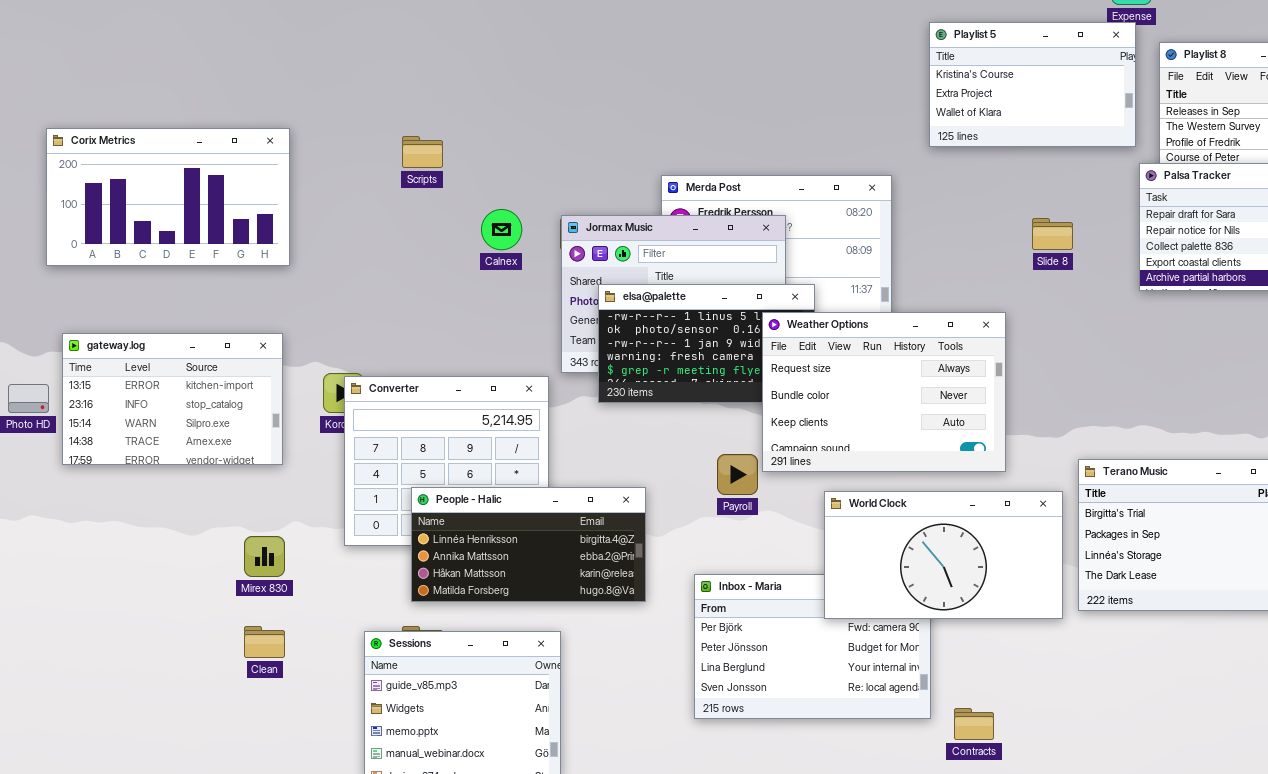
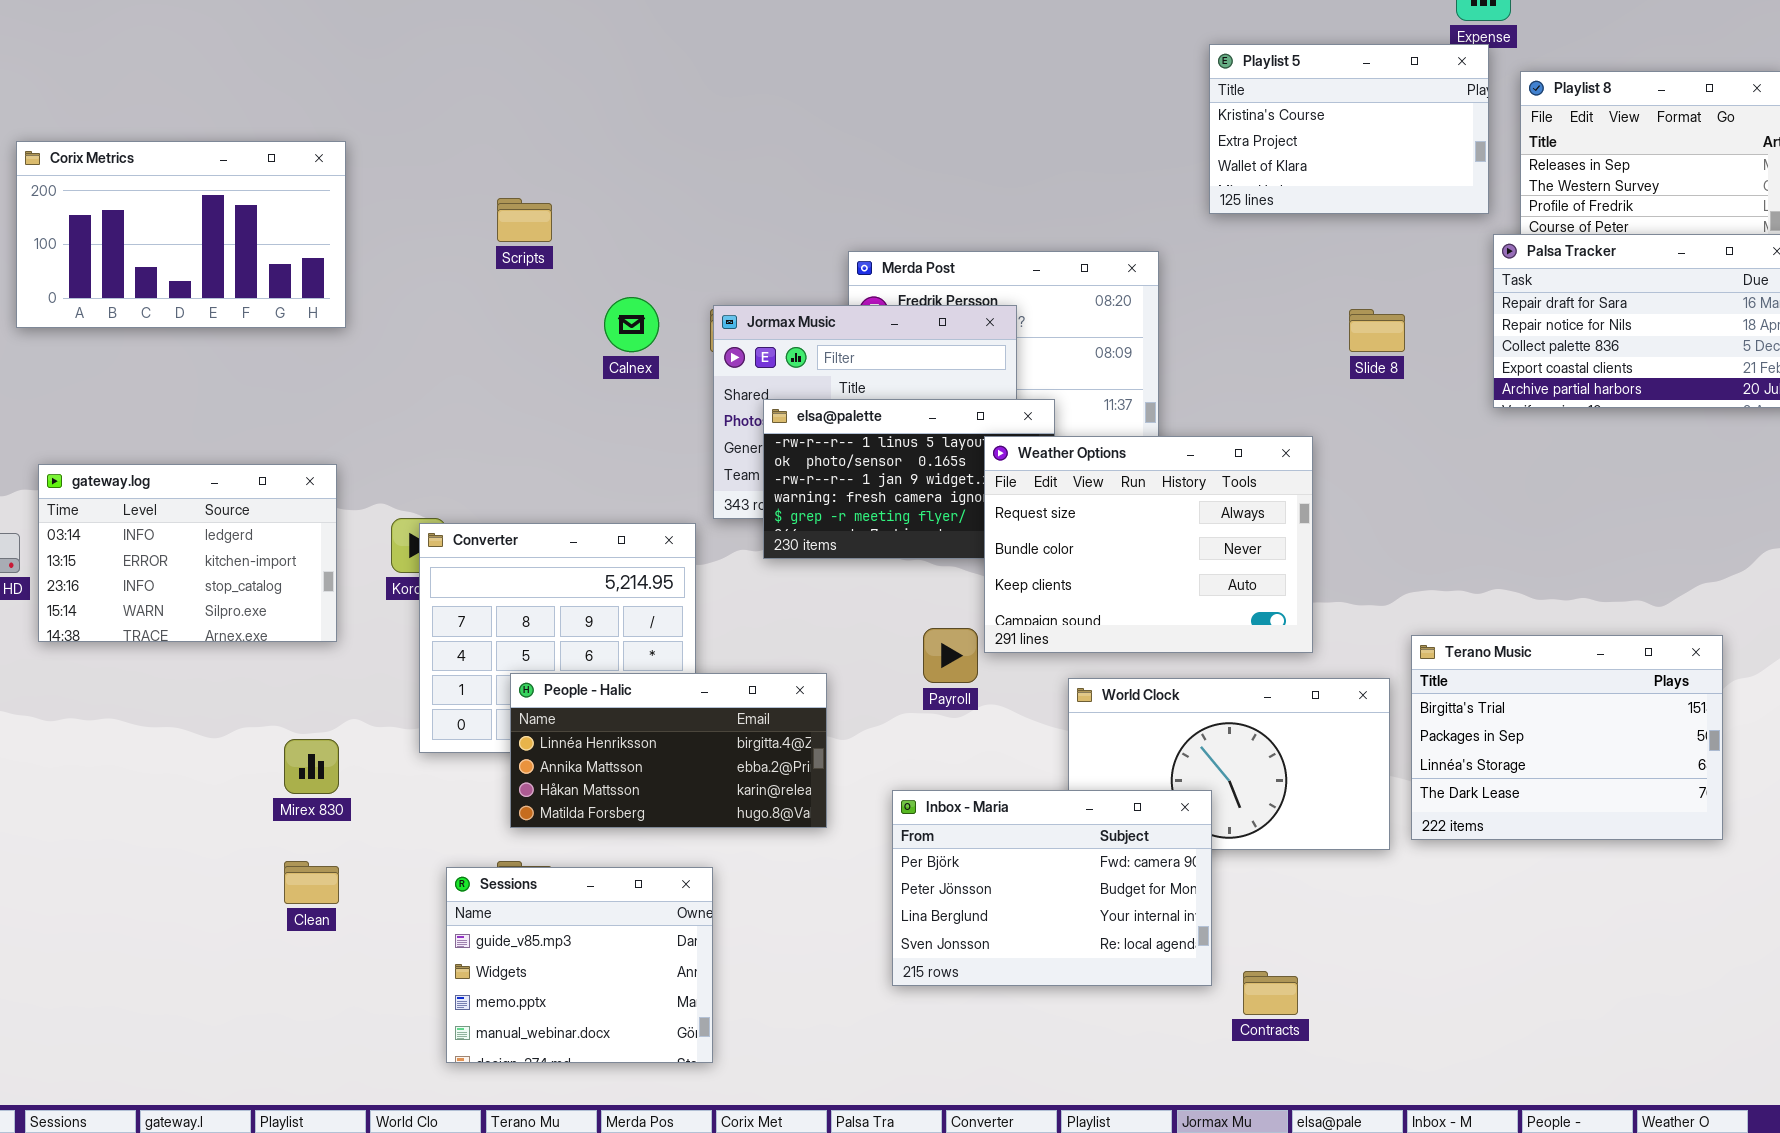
Corix Metrics: [46,128,290,266] -> [16,141,346,328], moved
gateway.log: [62,333,283,465] -> [38,464,337,642], scrolled up 1 row
Inbox - Maria: [694,574,931,719] -> [892,790,1212,986], raised

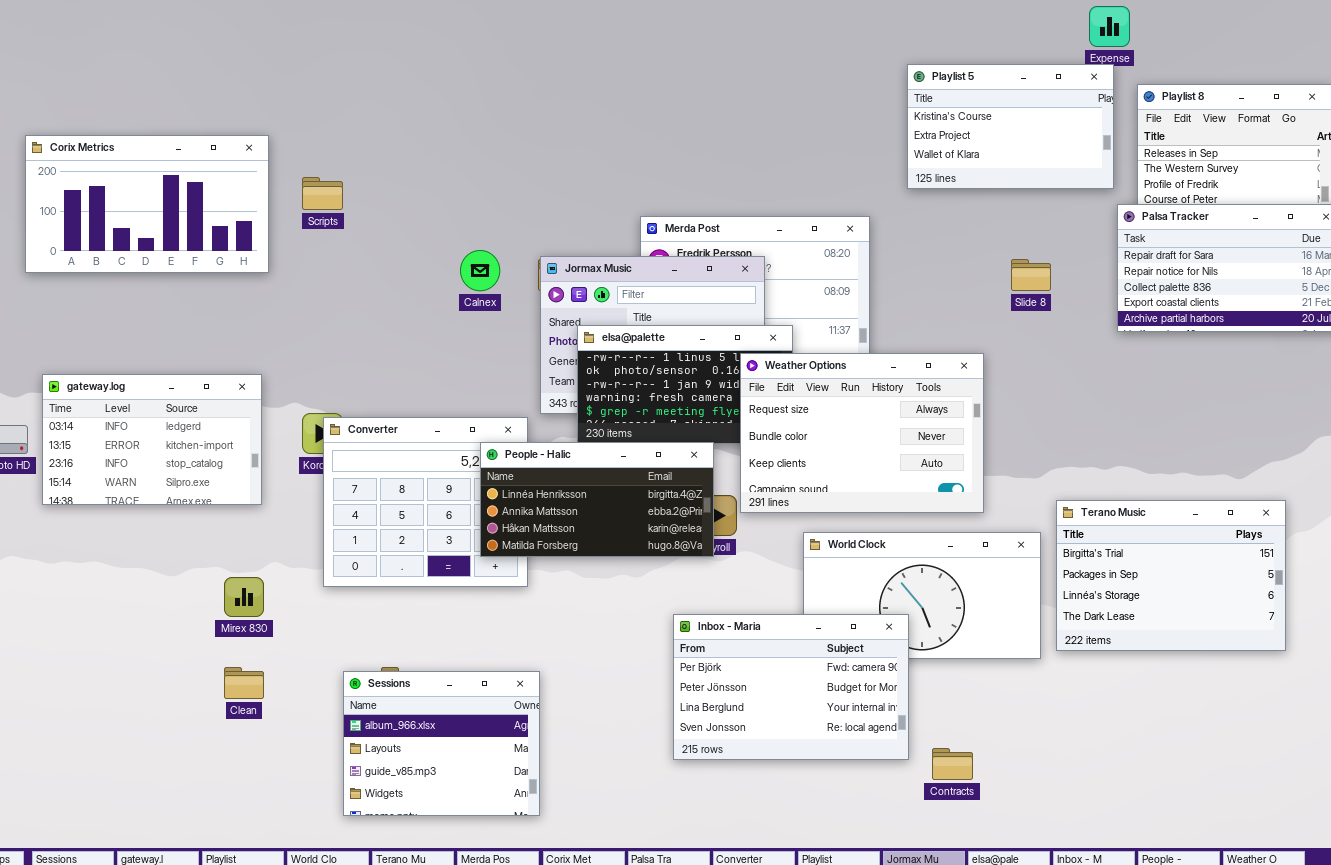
Scripts: [497,198,552,242] -> [302,177,343,210], moved
People - Halic: [510,673,827,828] -> [480,442,714,557], moved
Sessions: [446,867,713,1063] -> [343,671,540,816], scrolled up 2 rows

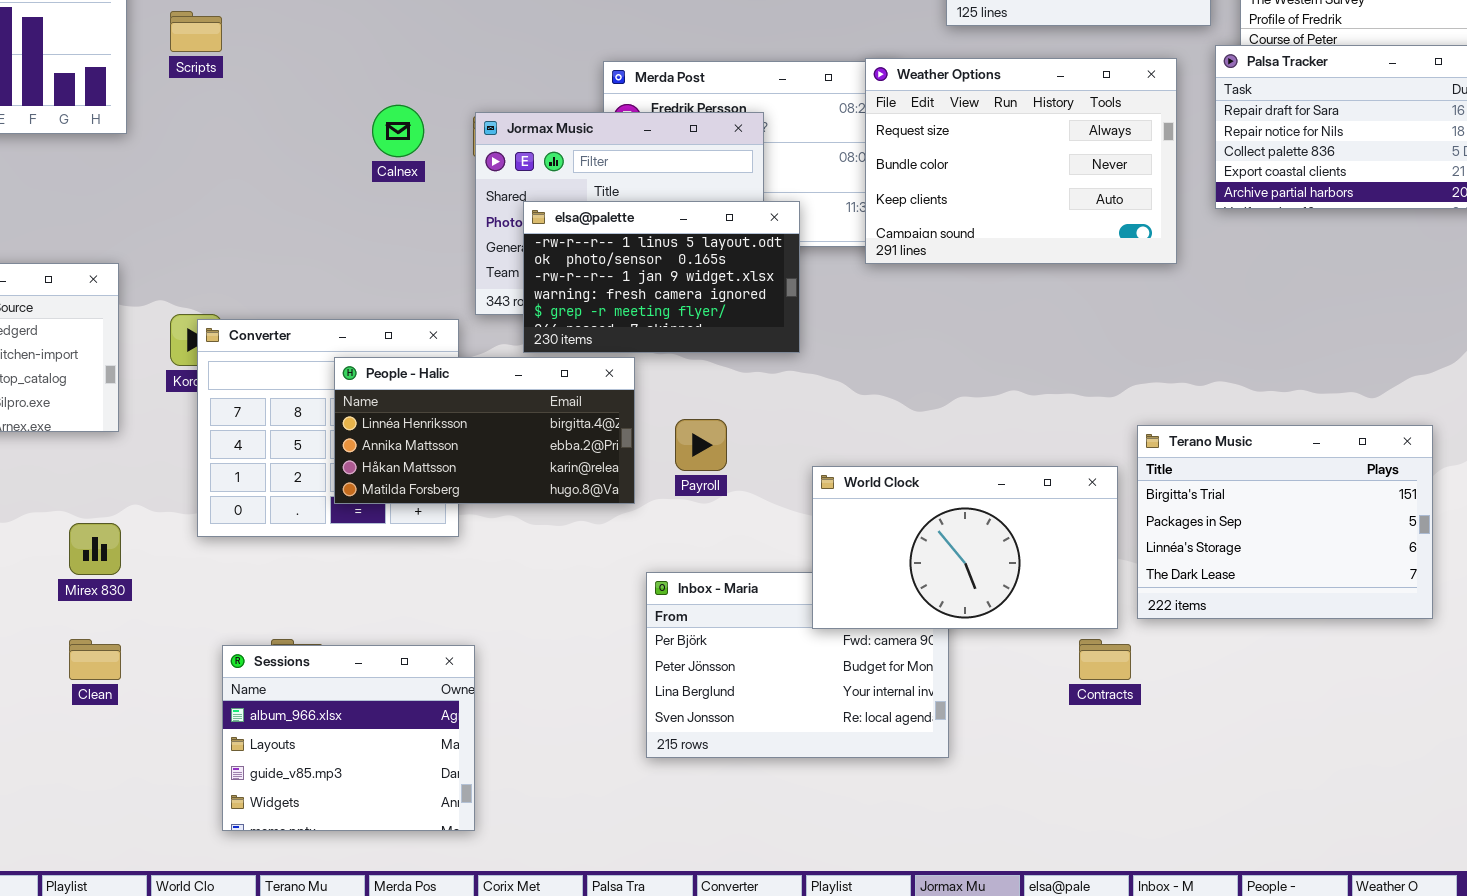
Weather Options: [740,353,984,513] -> [865,58,1177,264], moved
People - Halic: [480,442,714,557] -> [334,357,635,504], moved
World Clock: [803,532,1041,659] -> [812,466,1118,629], raised
Contracts: [932,748,973,780] -> [1079,639,1131,680], moved

